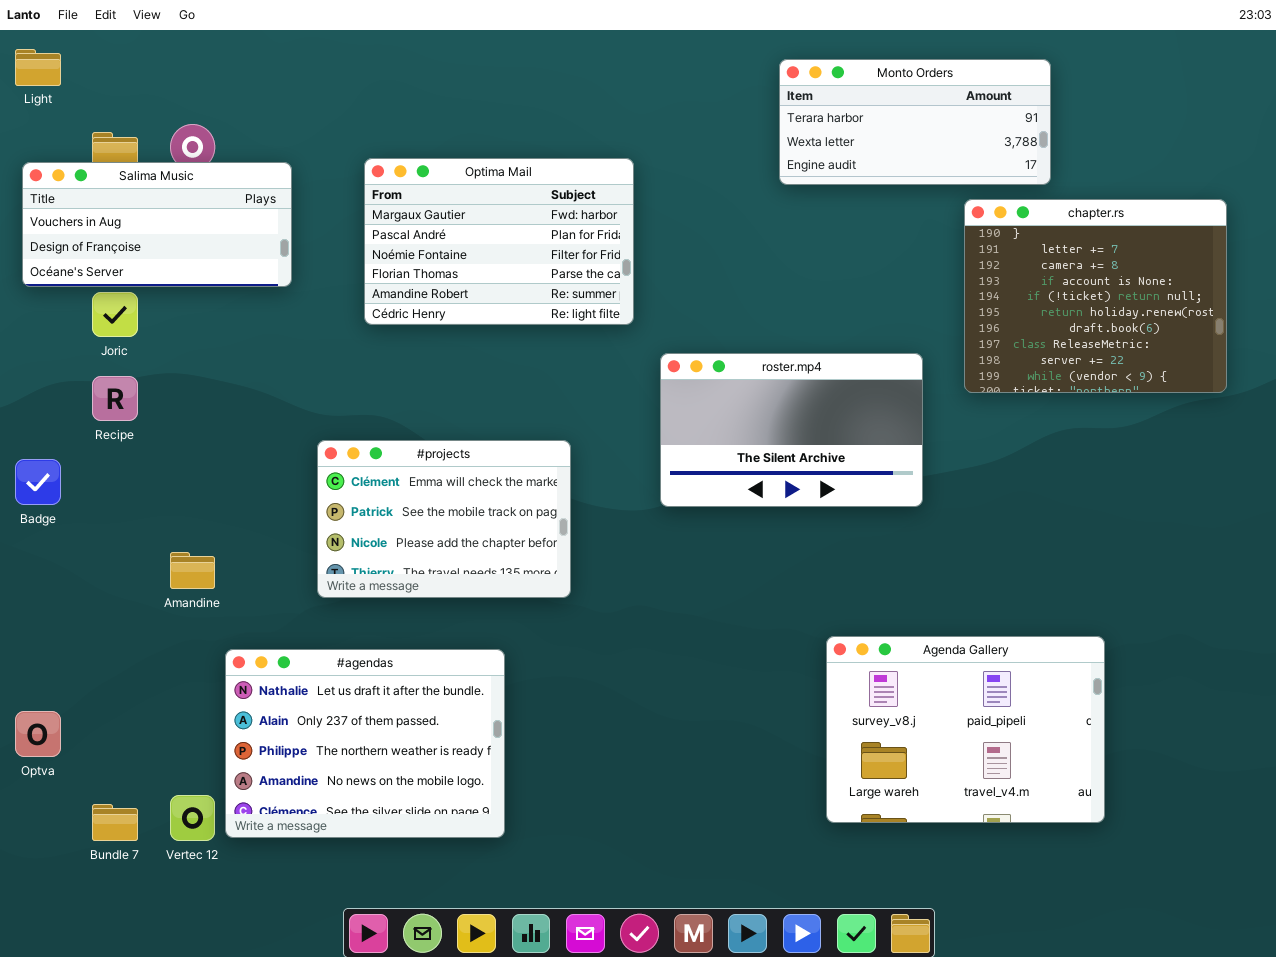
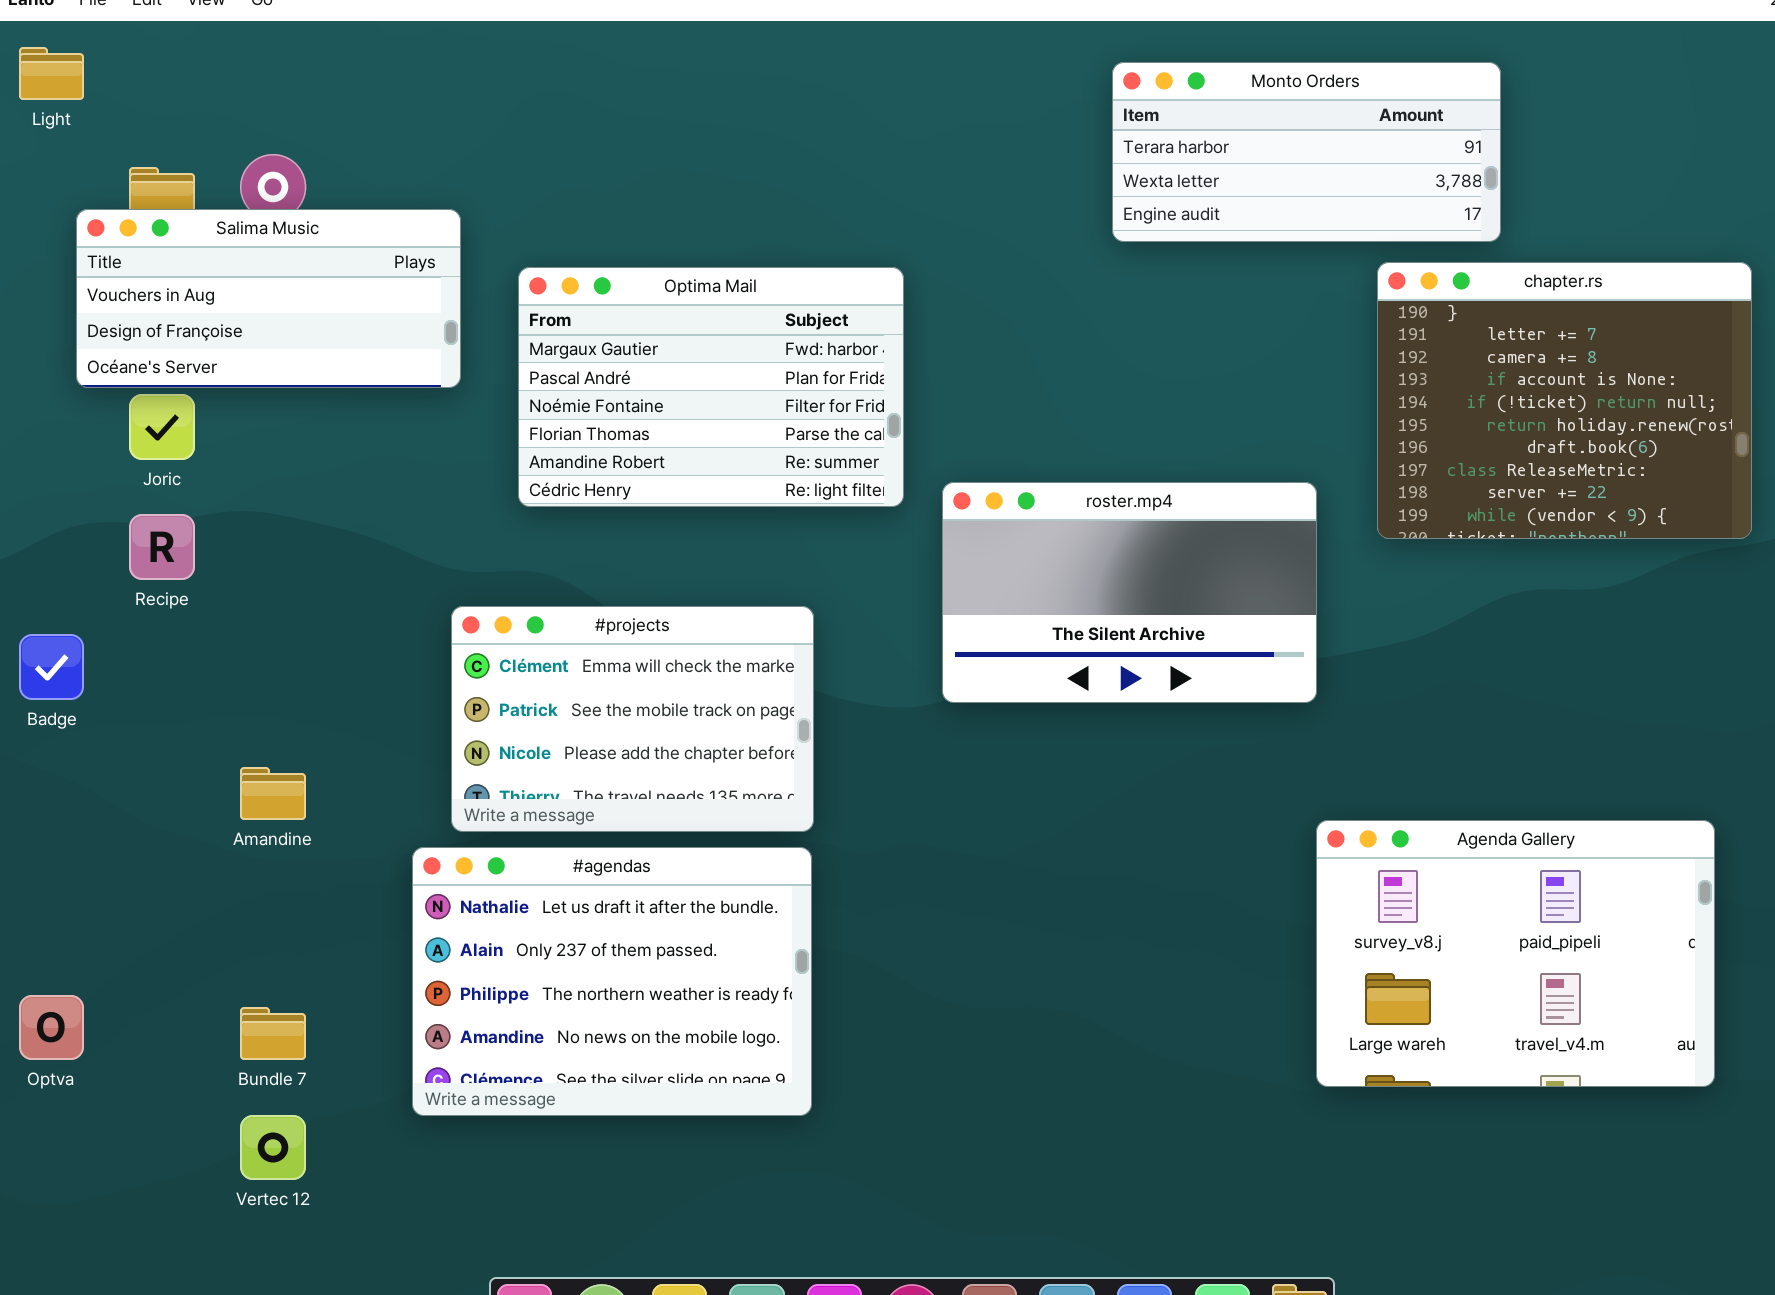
Optima Mail: [364,158,634,325] -> [518,267,904,507], moved
Salima Music: [22,162,292,287] -> [76,209,461,388], moved
Agenda Gallery: [826,636,1105,823] -> [1316,820,1715,1087], moved
#agendas: [225,649,505,838] -> [412,847,812,1116], moved
Bundle 7: [92,804,138,841] -> [240,1007,306,1060], moved

